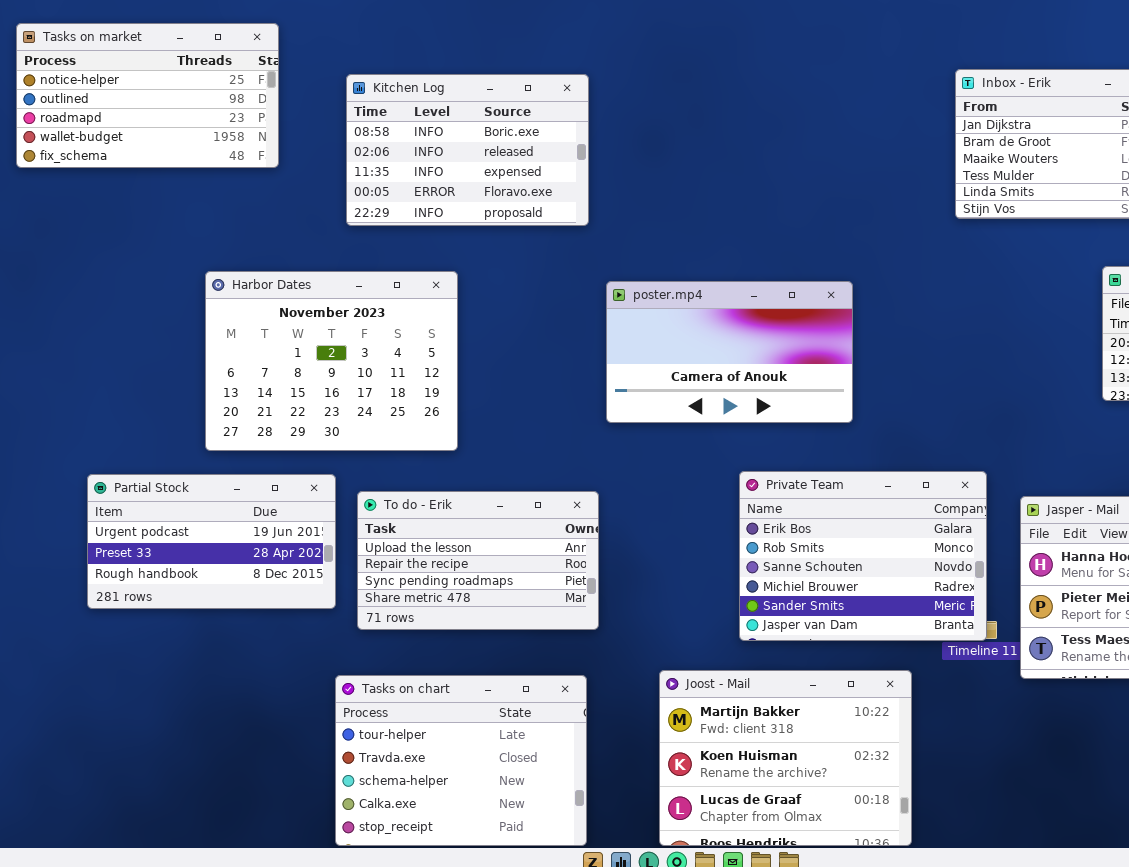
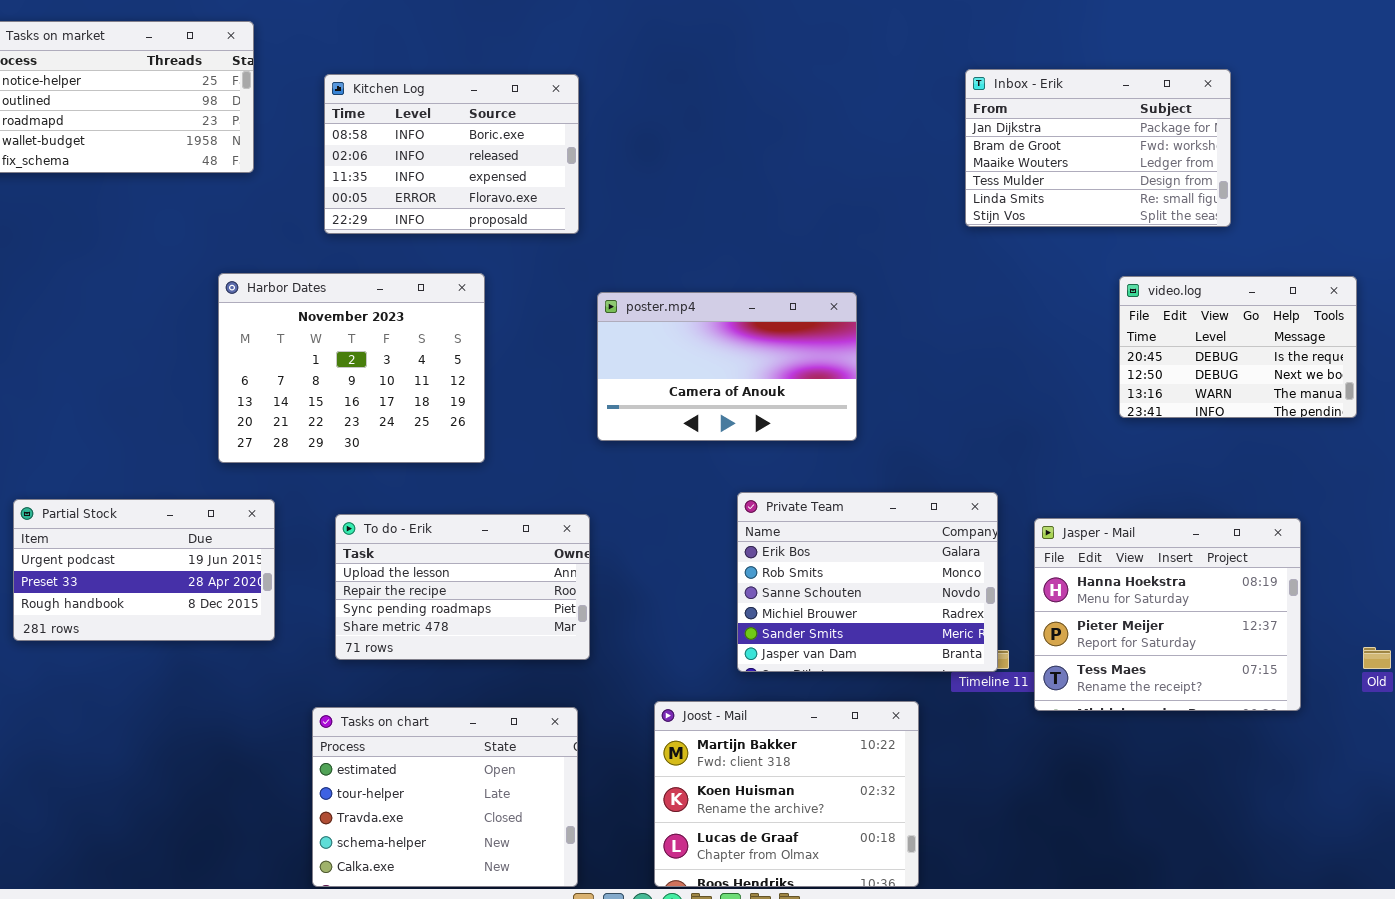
Harbor Dates: [205,271,458,451] -> [218,273,485,463], moved
Partial Stock: [87,474,336,609] -> [13,499,275,641], moved
Tasks on chart: [335,675,587,846] -> [312,707,578,887], scrolled up 1 row

